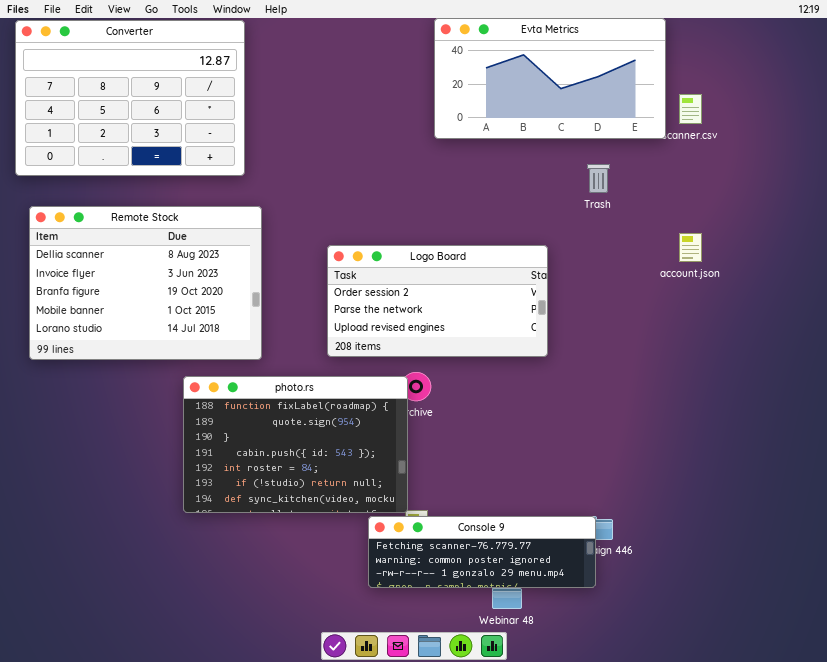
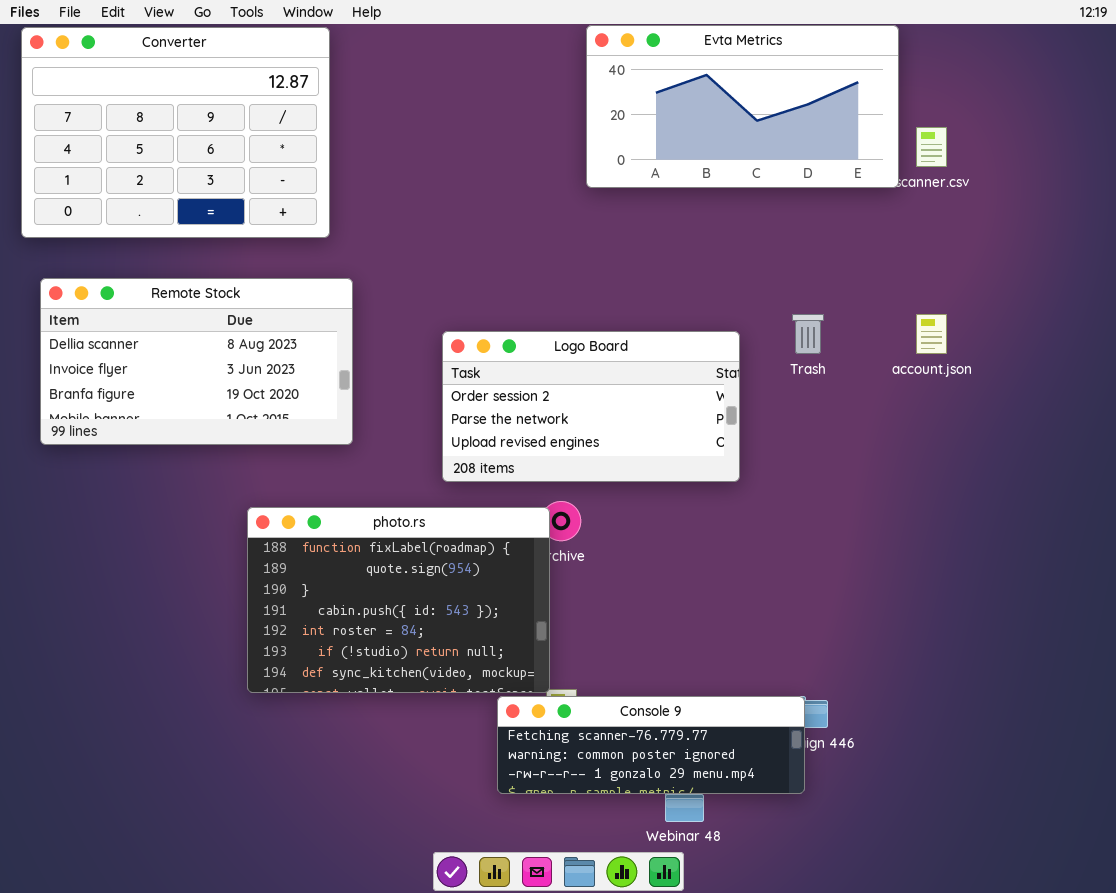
Trash: [587,164,610,193] -> [792,314,824,354], moved
Remote Stock: [29,206,262,360] -> [40,278,353,445], resized

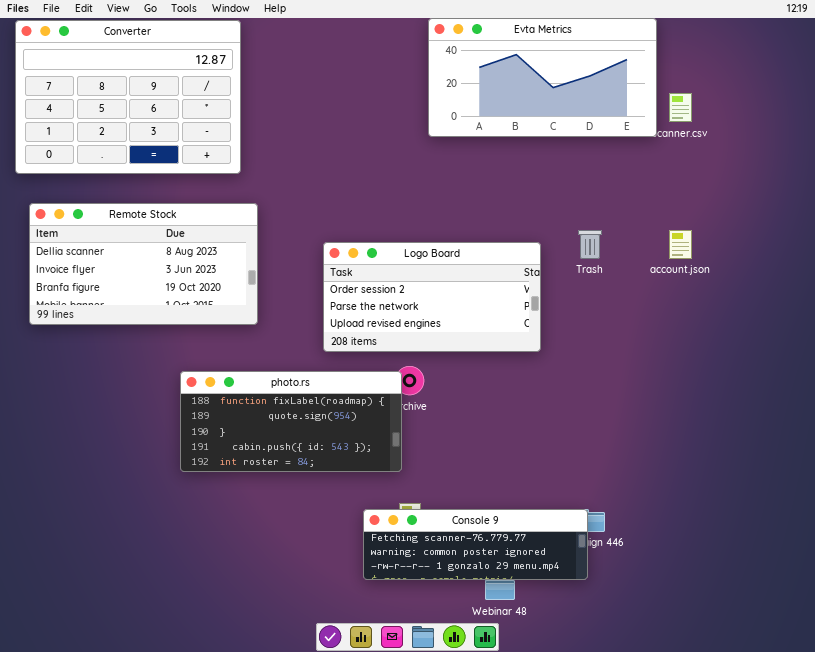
photo.rs: [247,507,550,693] -> [180,371,402,472], resized

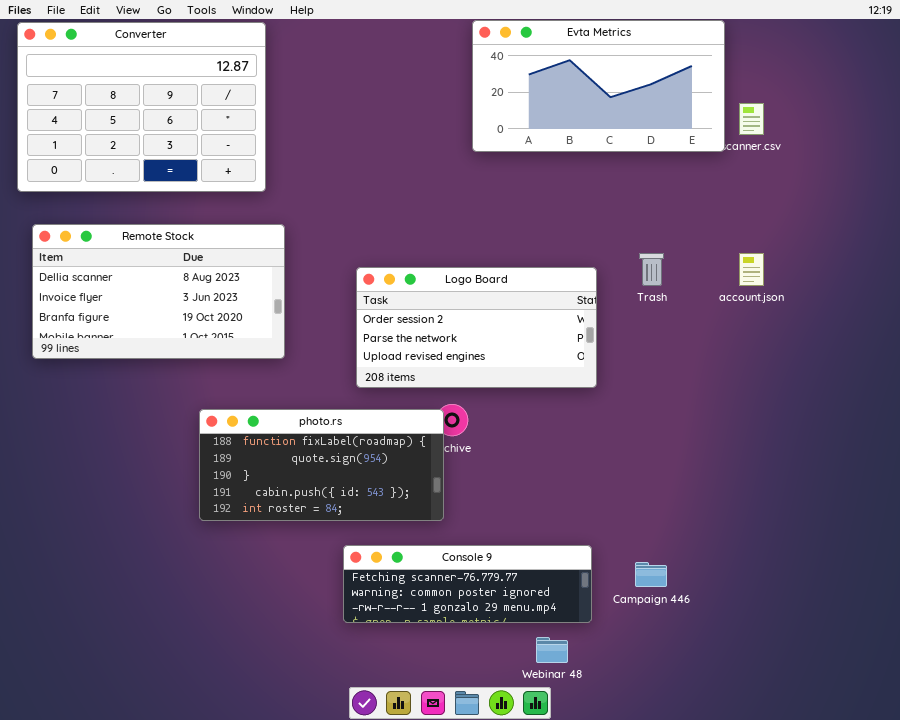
Console 9: [363,509,588,580] -> [343,545,592,623], moved

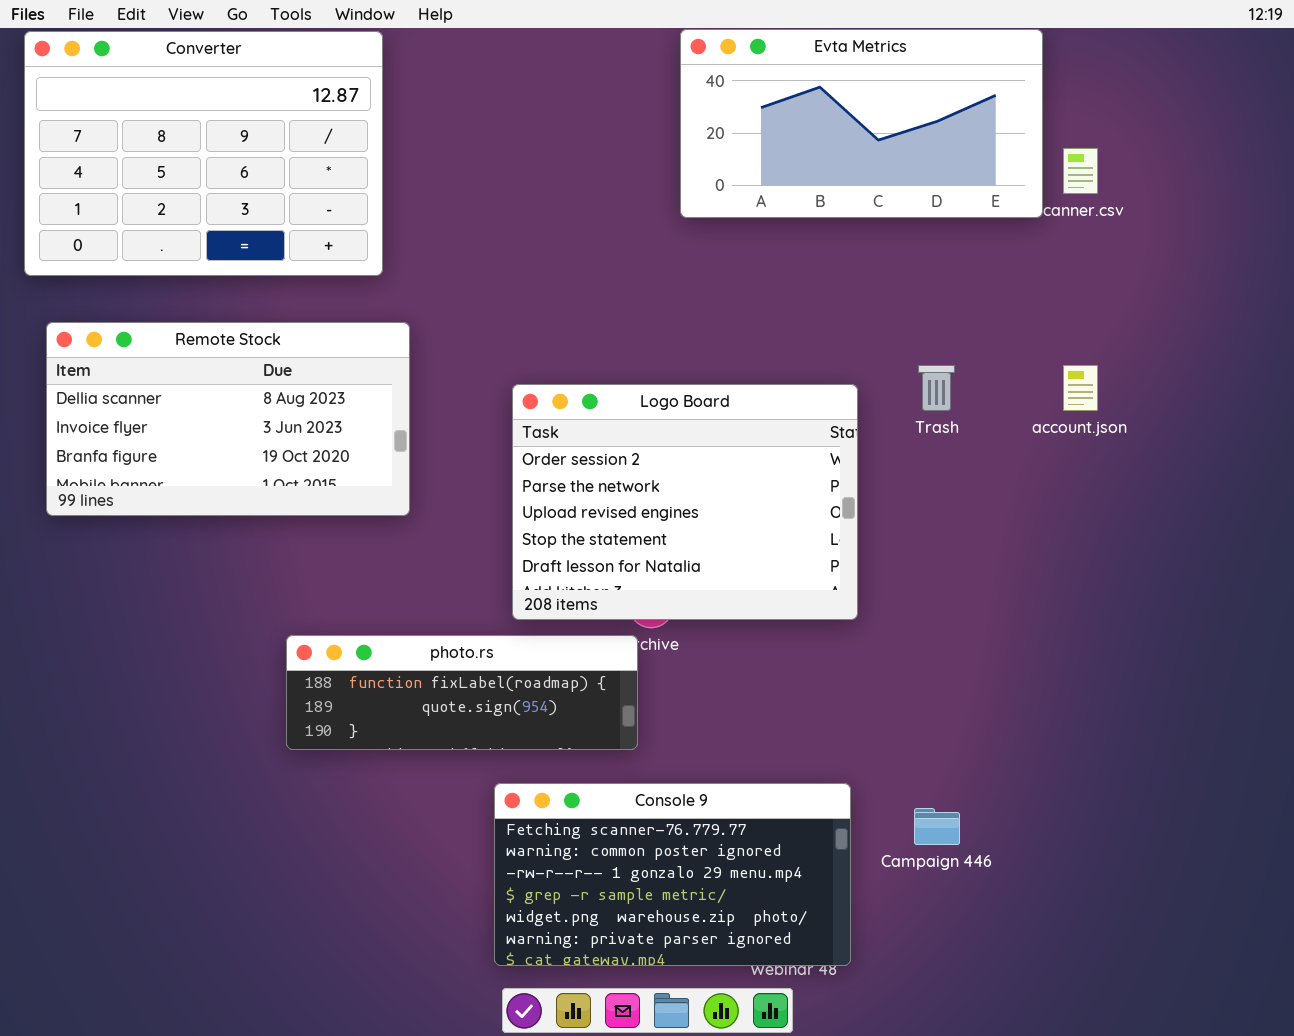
Logo Board: [356,267,597,388] -> [512,384,858,620], resized
photo.rs: [199,409,444,521] -> [286,635,638,750], resized
Console 9: [343,545,592,623] -> [494,783,851,966], resized

